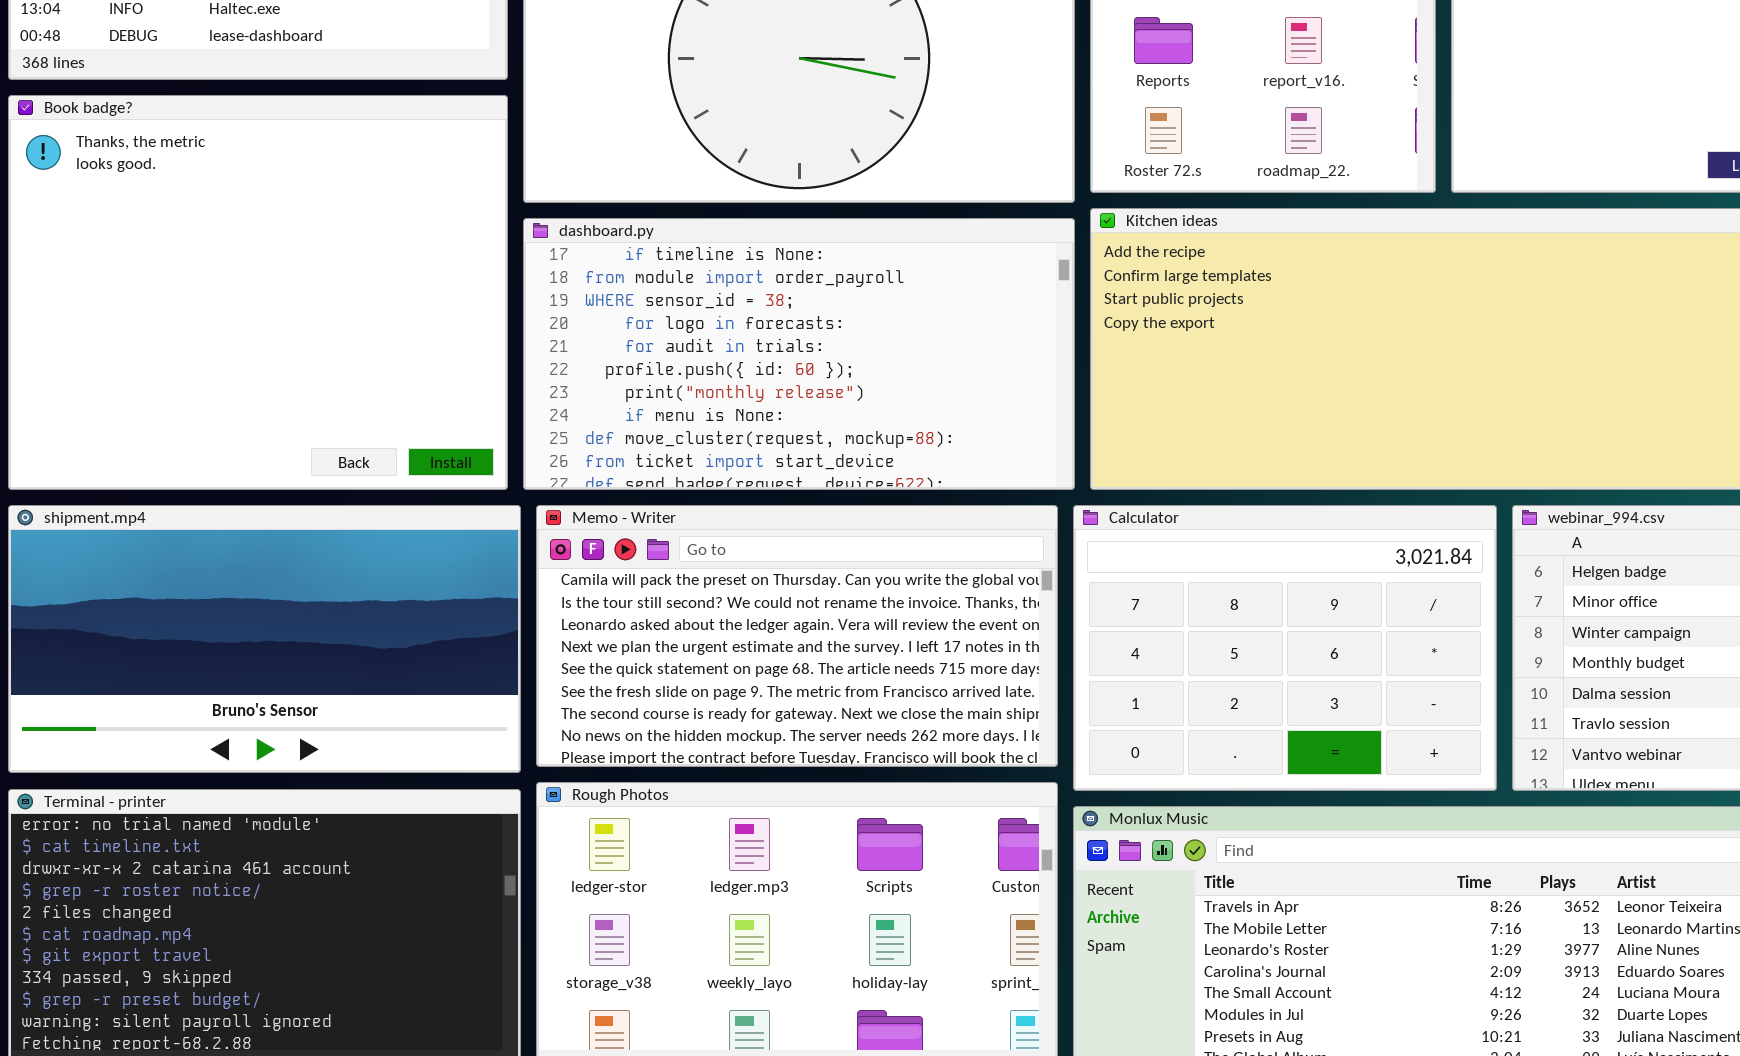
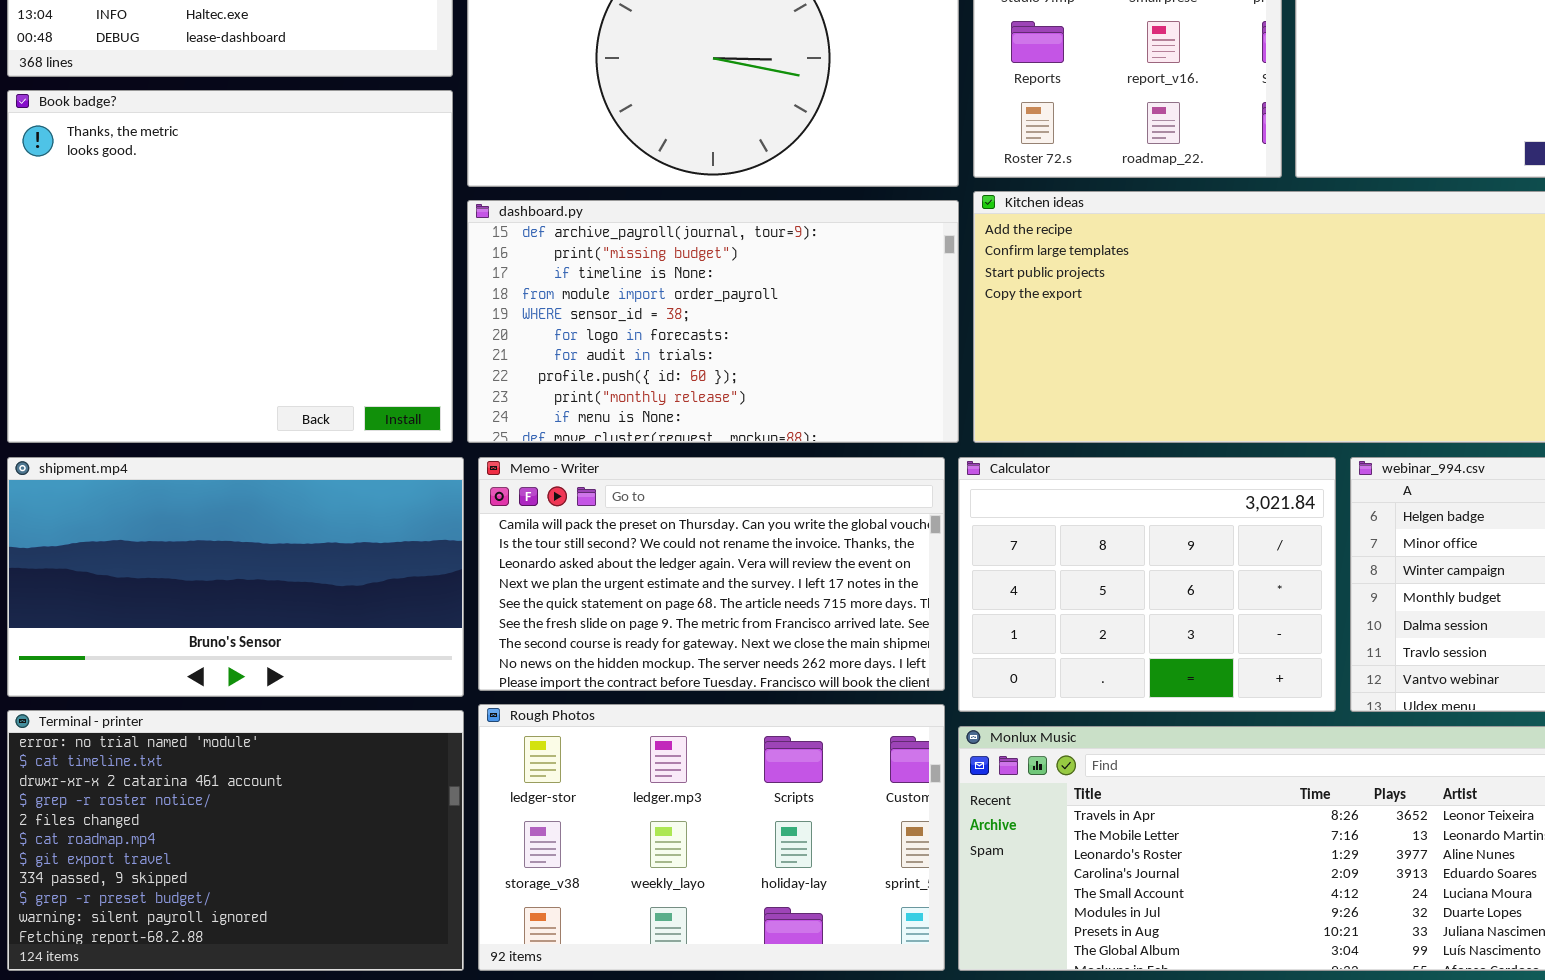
dashboard.py: [523,218,1075,490] -> [467,200,959,443], scrolled up 2 rows

